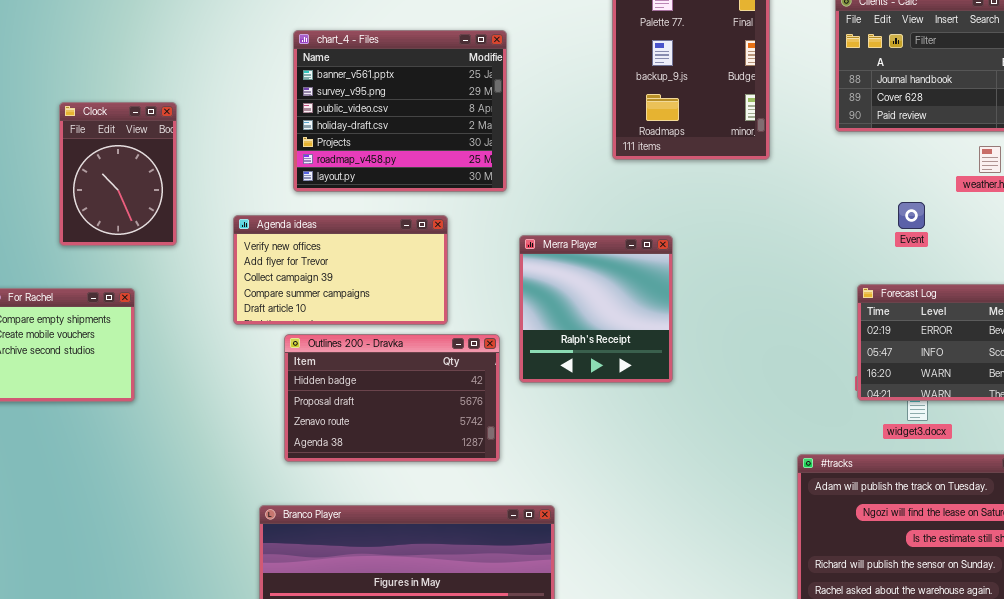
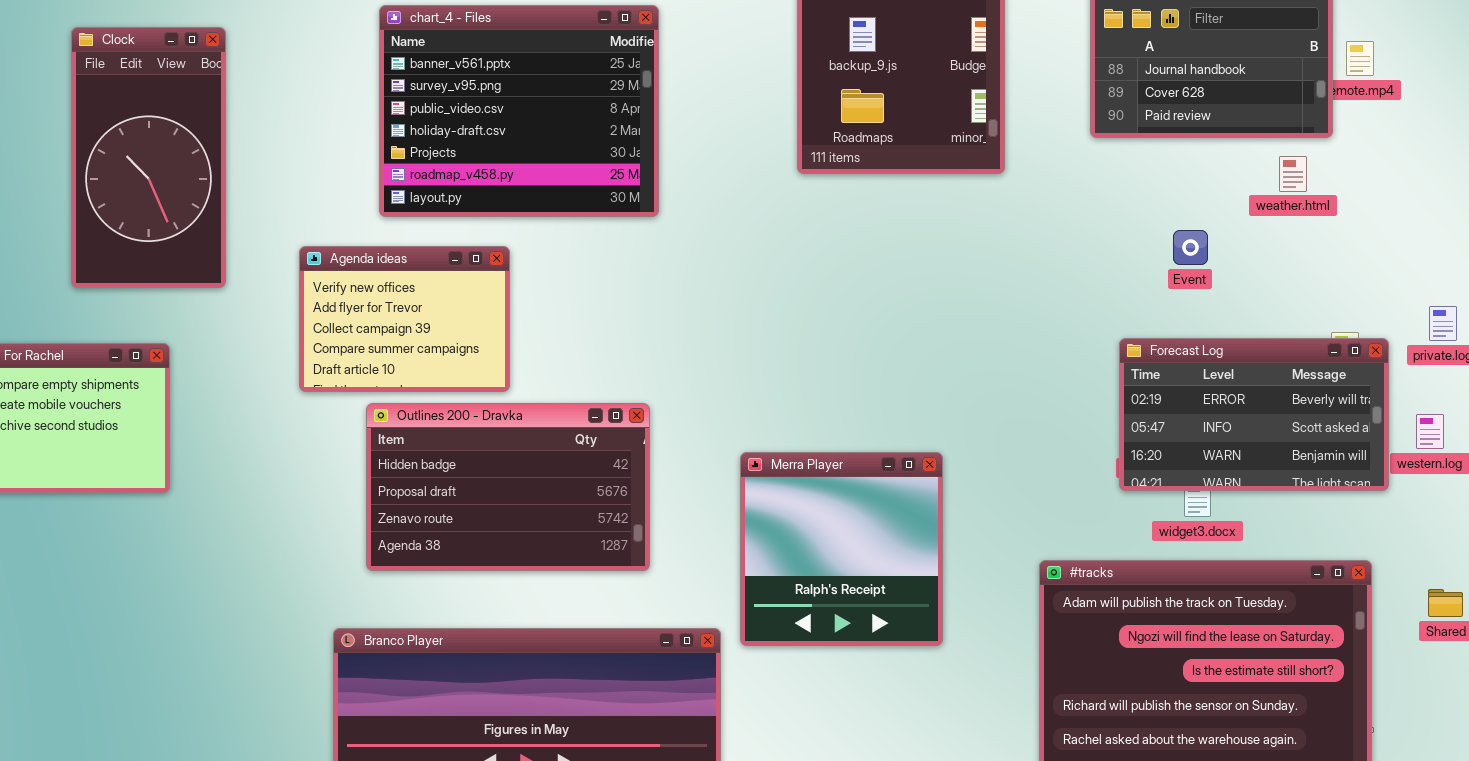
Clock: [59,102,177,246] -> [71,27,226,288], resized
Agenda ideas: [233,215,448,325] -> [299,246,510,392], resized
Merra Player: [519,235,673,383] -> [740,452,943,646], moved

